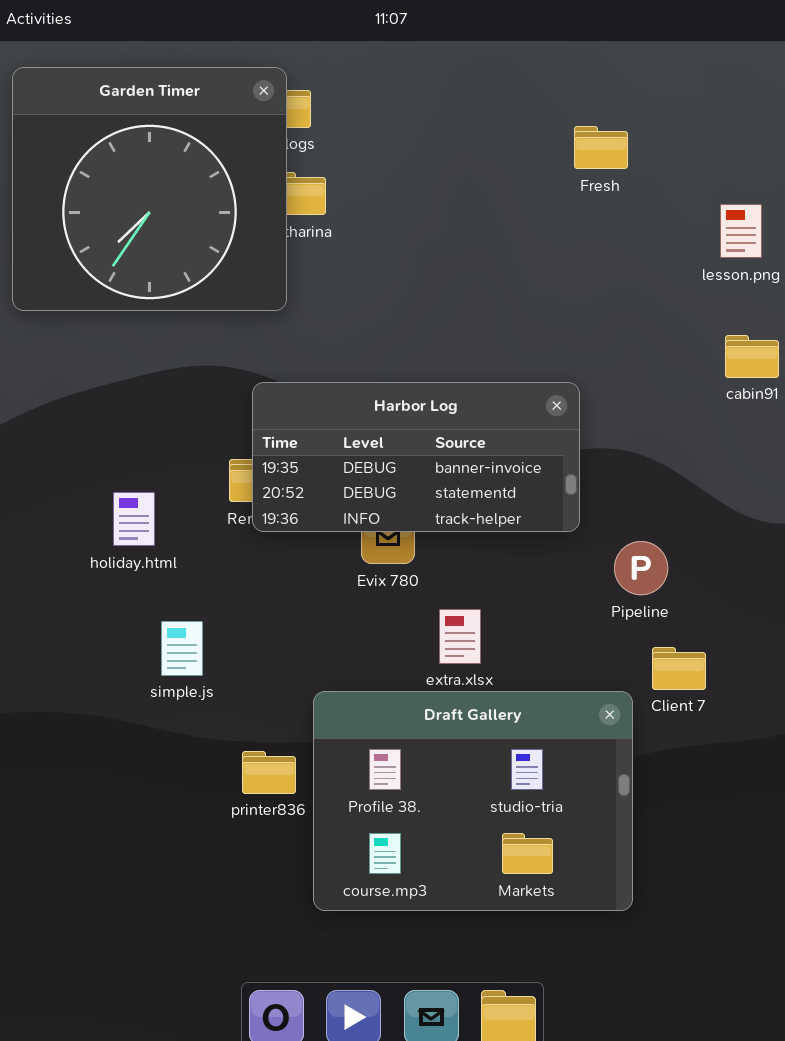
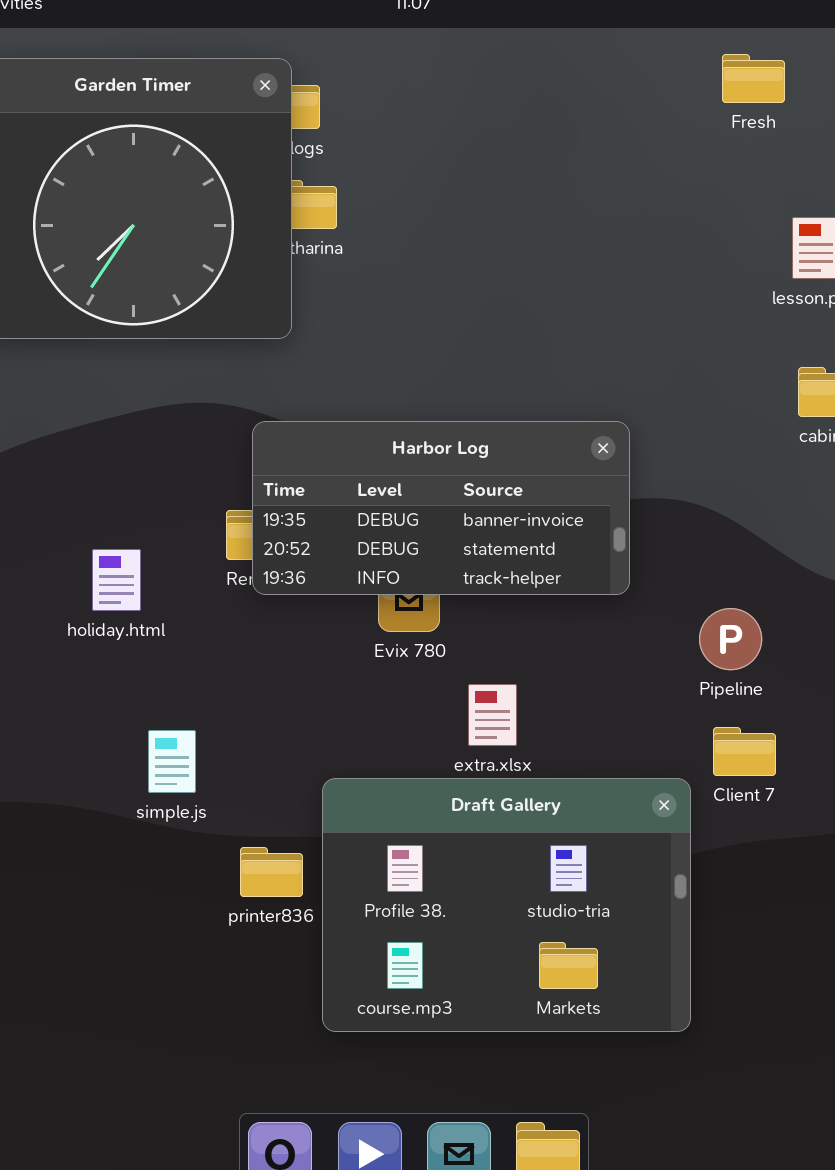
Fresh: [574,126,628,169] -> [722,54,785,103], moved
Pipeline: [614,541,668,595] -> [699,608,762,670], moved
simple.js: [161,621,203,676] -> [148,730,196,793], moved

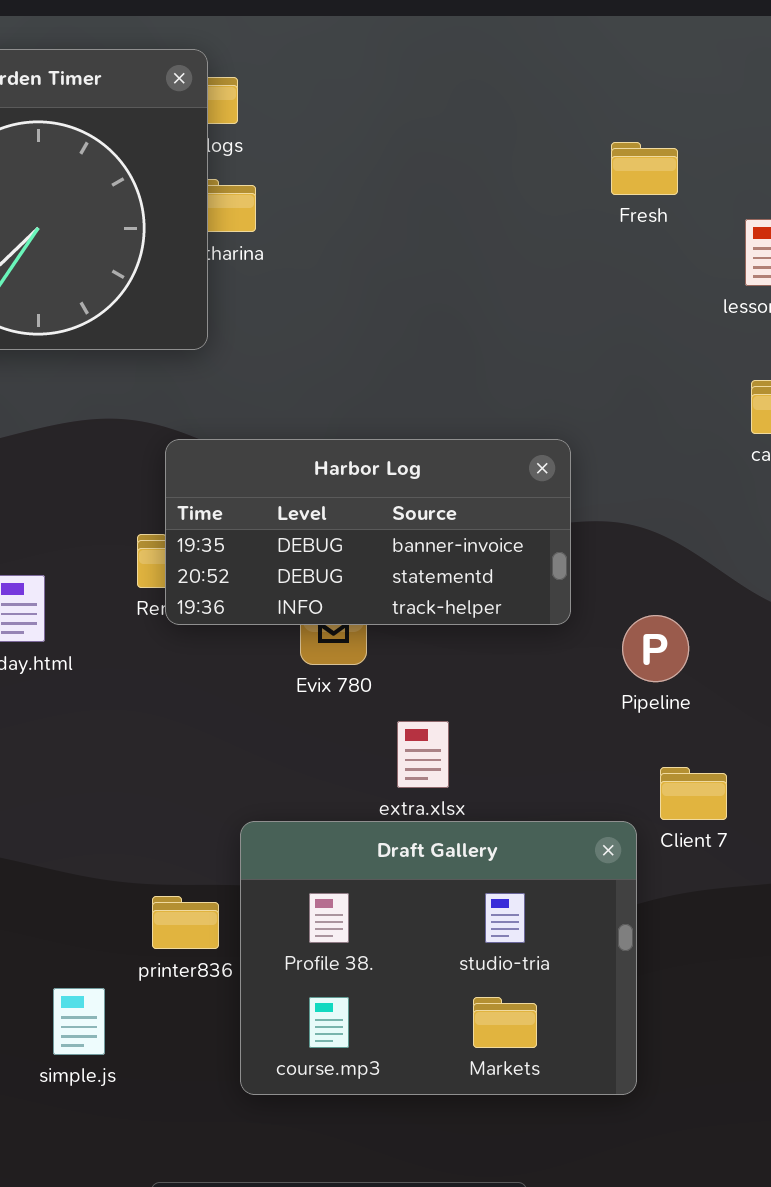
Fresh: [722,54,785,103] -> [611,142,678,195], moved
Pipeline: [699,608,762,670] -> [622,615,689,682], moved
simple.js: [148,730,196,793] -> [53,988,105,1055], moved

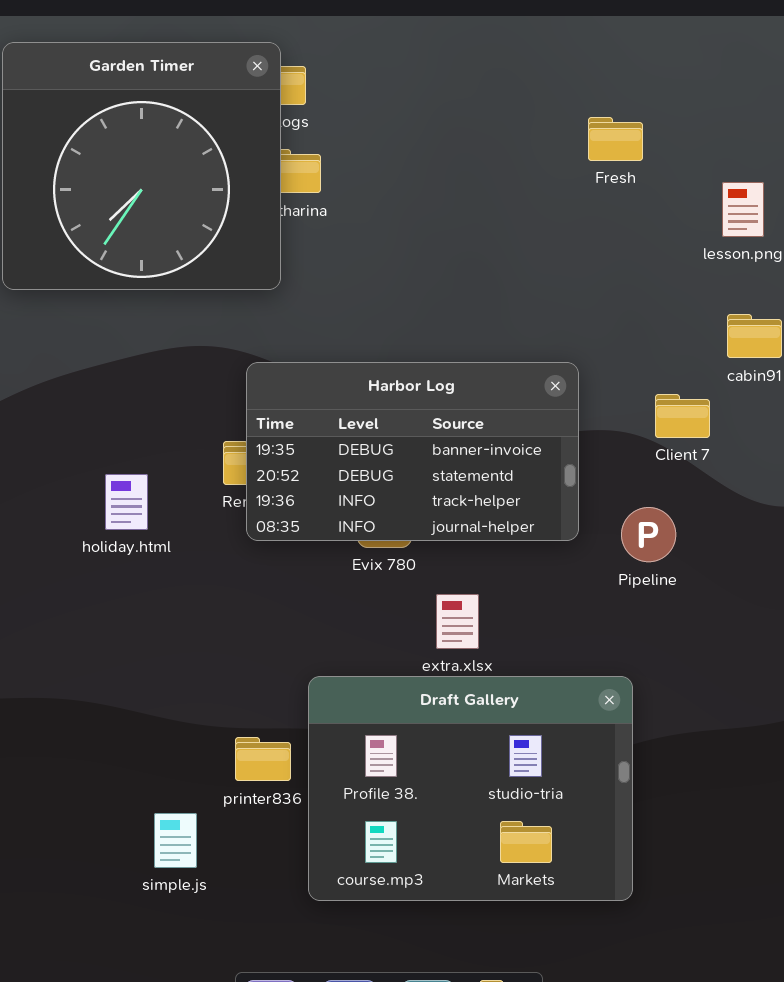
Fresh: [611,142,678,195] -> [588,117,643,161], moved
Harbor Log: [165,439,571,625] -> [246,362,579,541], resized
Client 7: [660,767,727,820] -> [655,394,710,438], moved

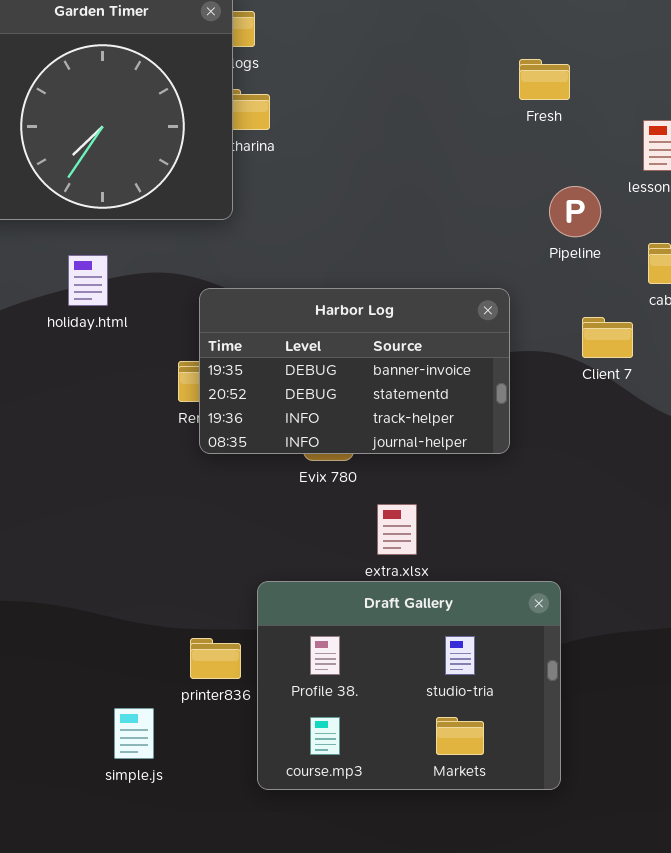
holiday.html: [105,474,148,530] -> [68,255,108,306], moved
Pipeline: [621,507,676,562] -> [549,186,601,237], moved

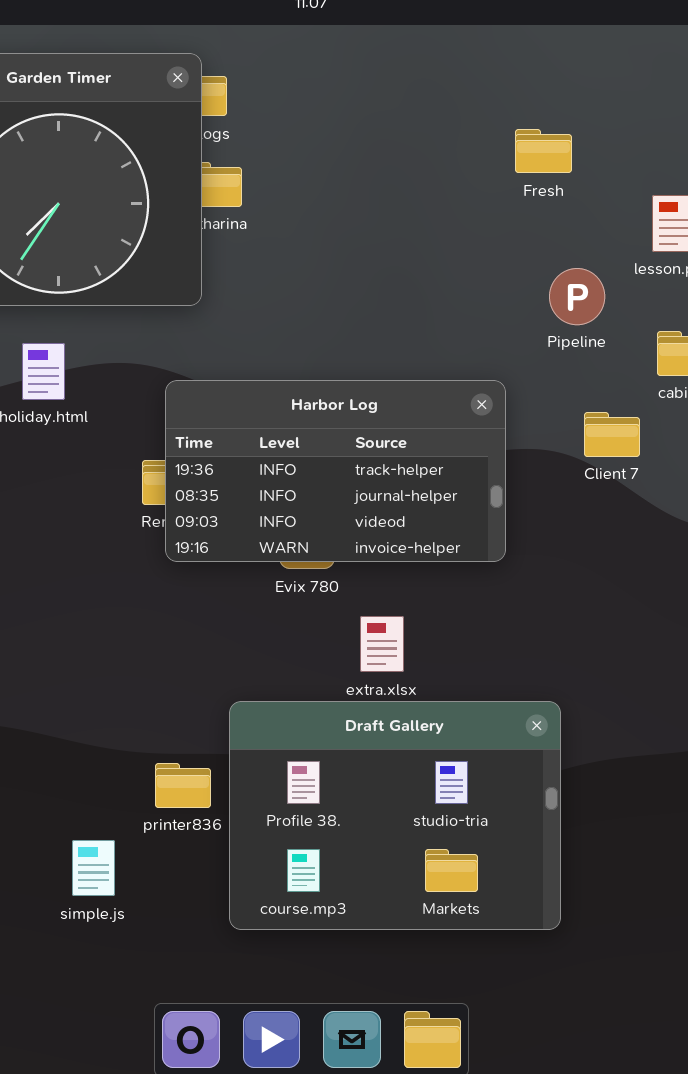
Harbor Log: [199,288,510,454] -> [165,380,506,562], scrolled down 2 rows

